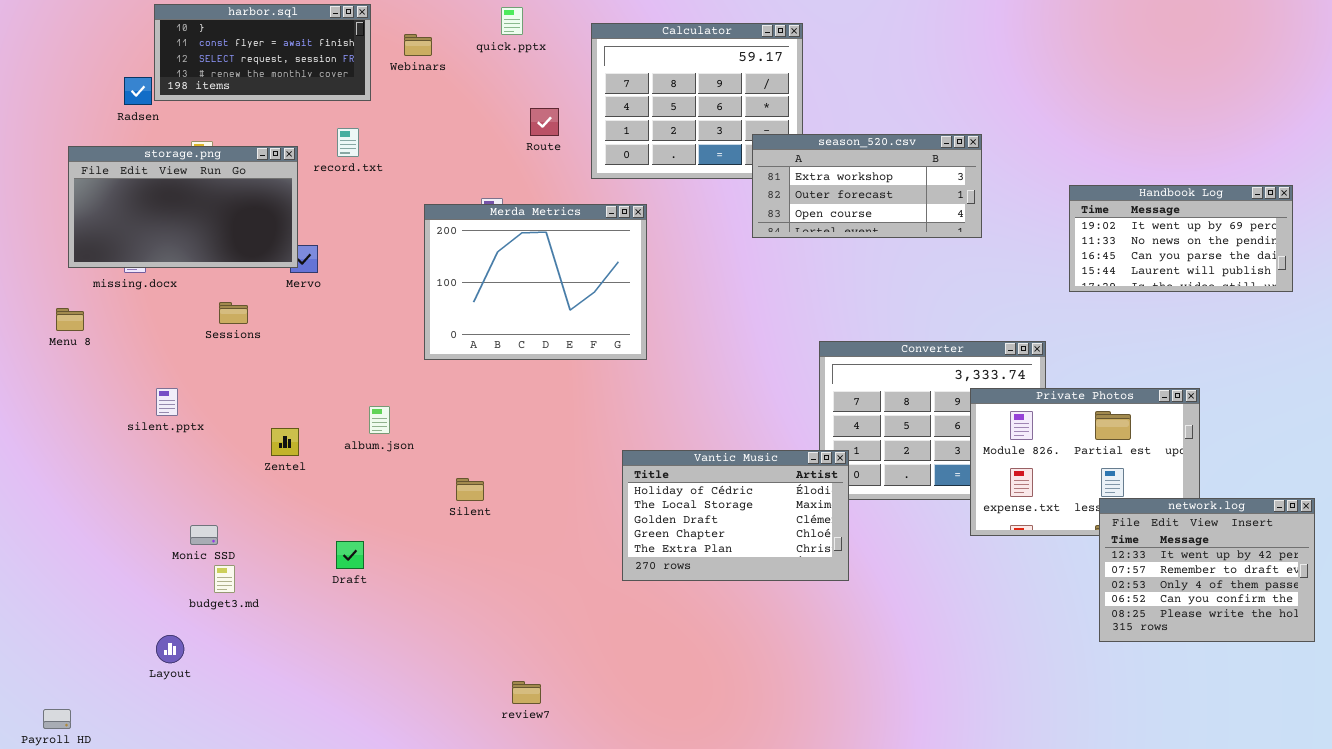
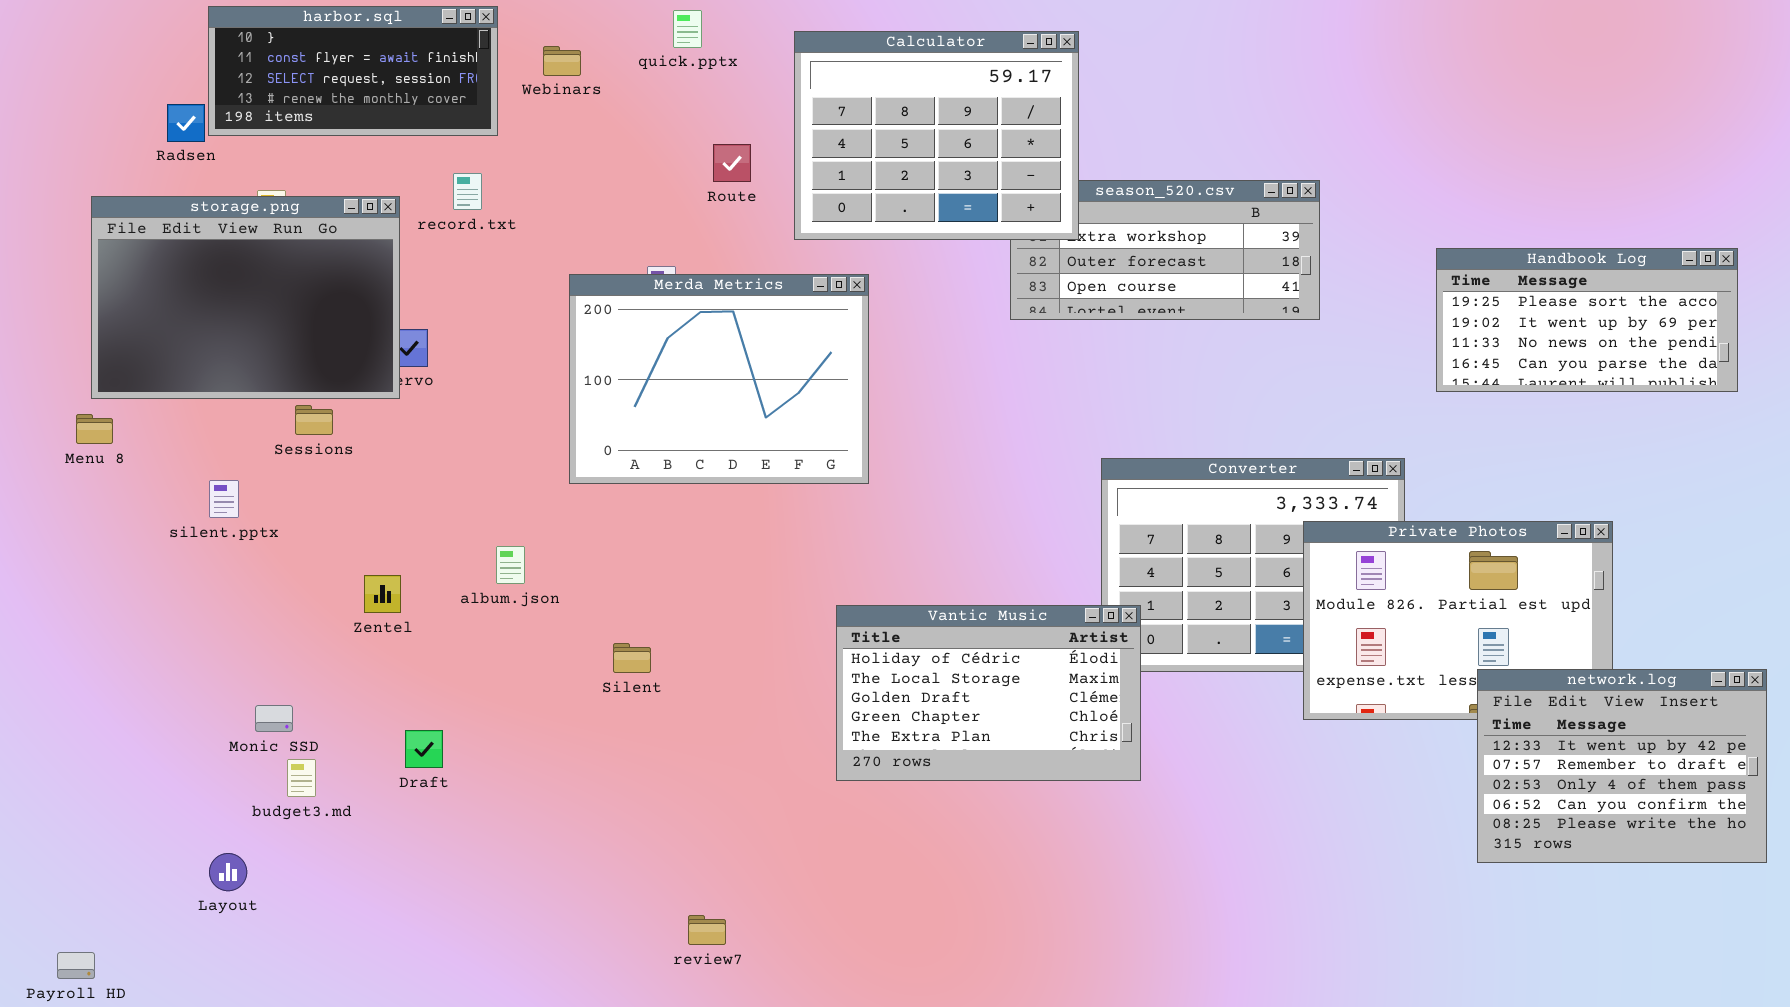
Calculator: [591,23,803,179] -> [794,31,1079,240], raised
storage.png: [68,146,298,268] -> [91,196,400,399], resized
Handbook Log: [1069,185,1293,292] -> [1436,248,1738,392], scrolled up 1 row
silent.pptx: [156,388,178,416] -> [209,480,239,518], moved
Draft: [336,541,364,569] -> [405,730,443,768], moved

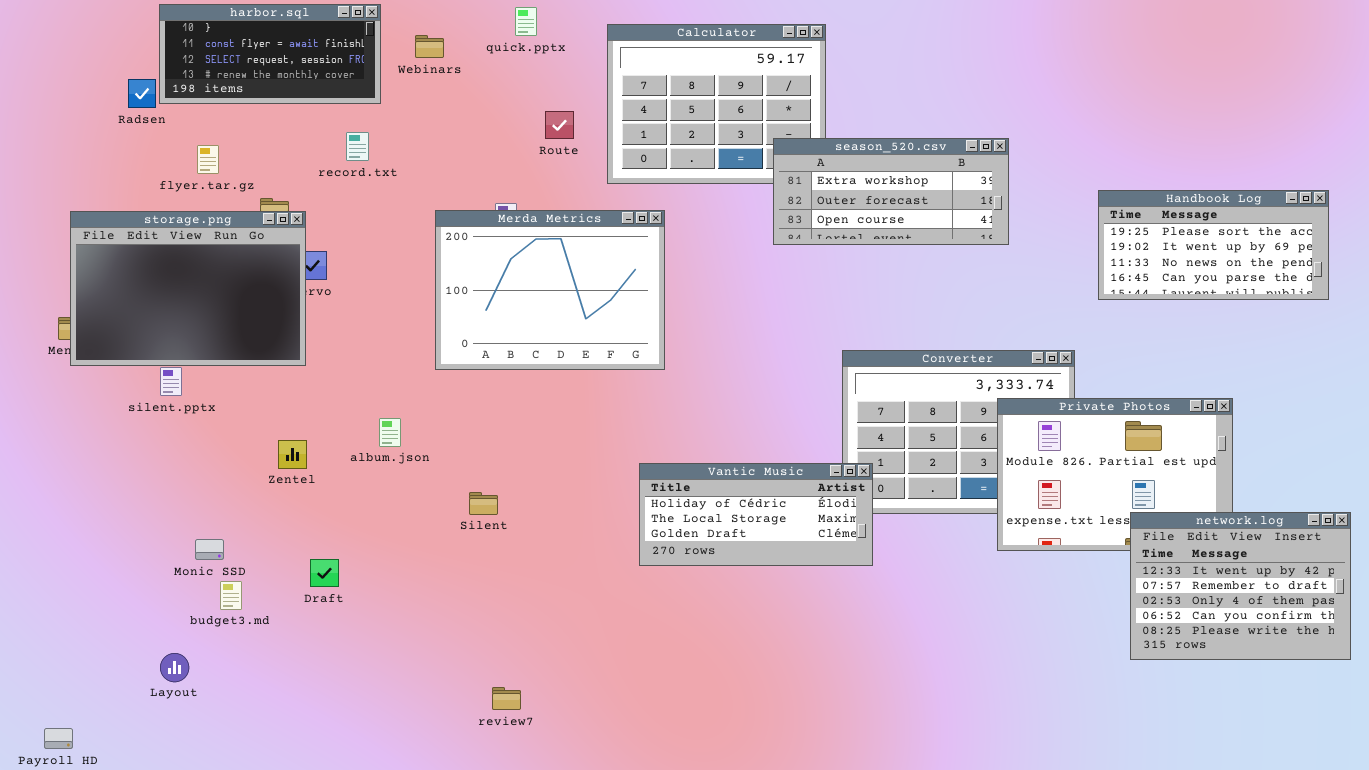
season_520.csv: [1010,180,1320,320] -> [773,138,1009,245], raised
storage.png: [91,196,400,399] -> [70,211,306,366], moved
Vantic Music: [836,605,1141,781] -> [639,463,873,566], resized
review7: [688,915,726,945] -> [492,687,521,710], moved

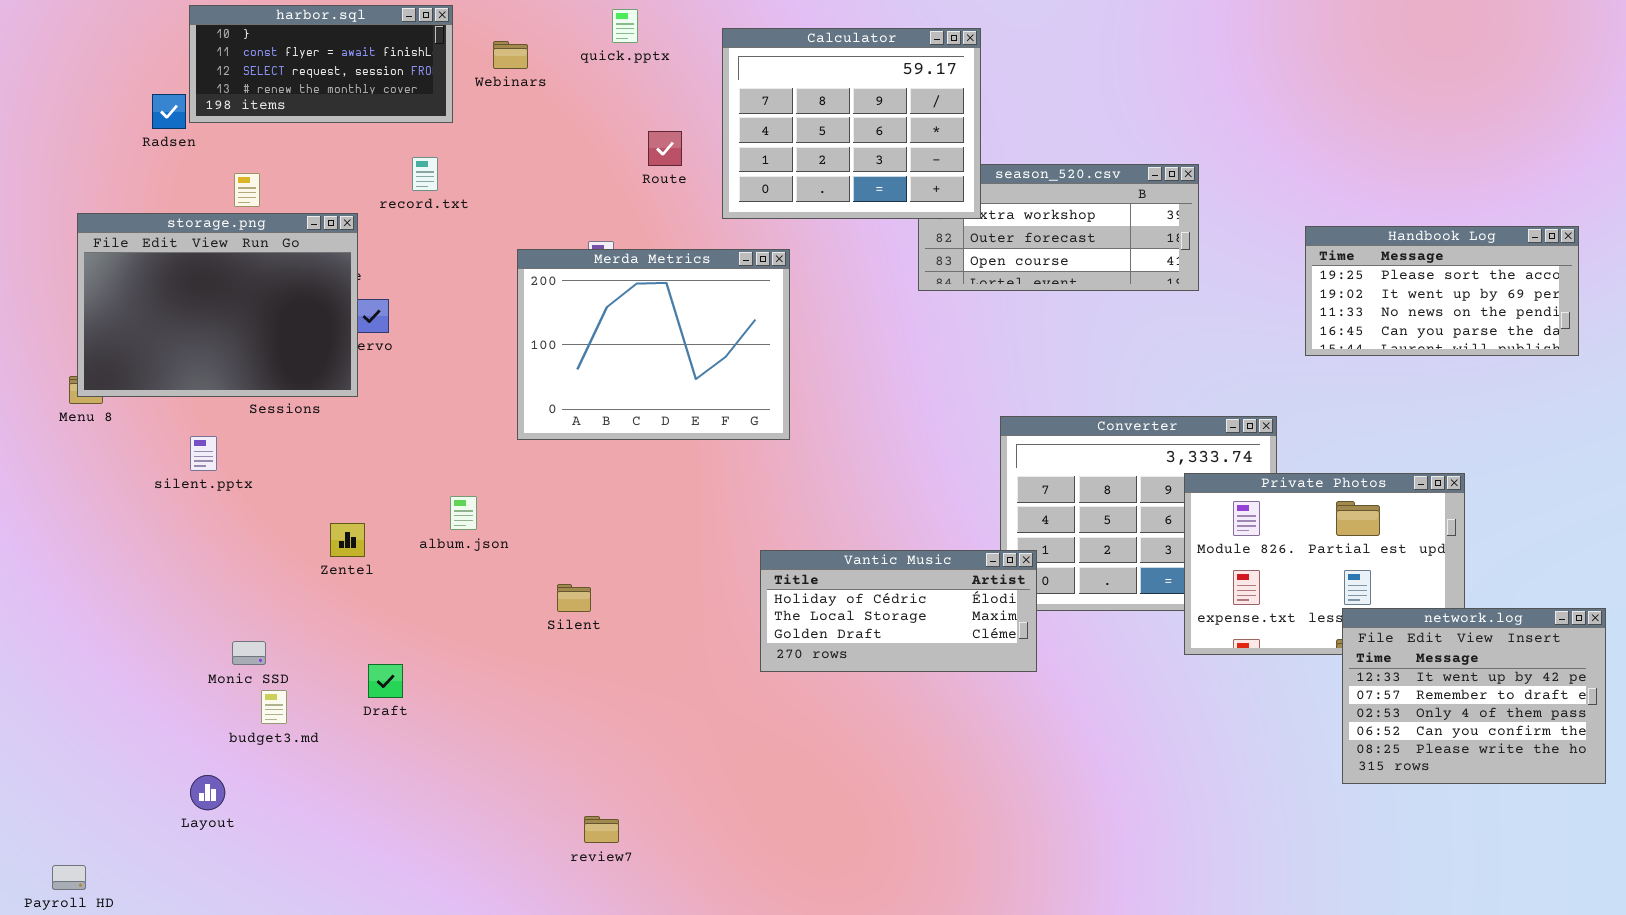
Calculator: [607,24,826,184] -> [722,28,981,219], raised
storage.png: [70,211,306,366] -> [77,213,358,397], moved

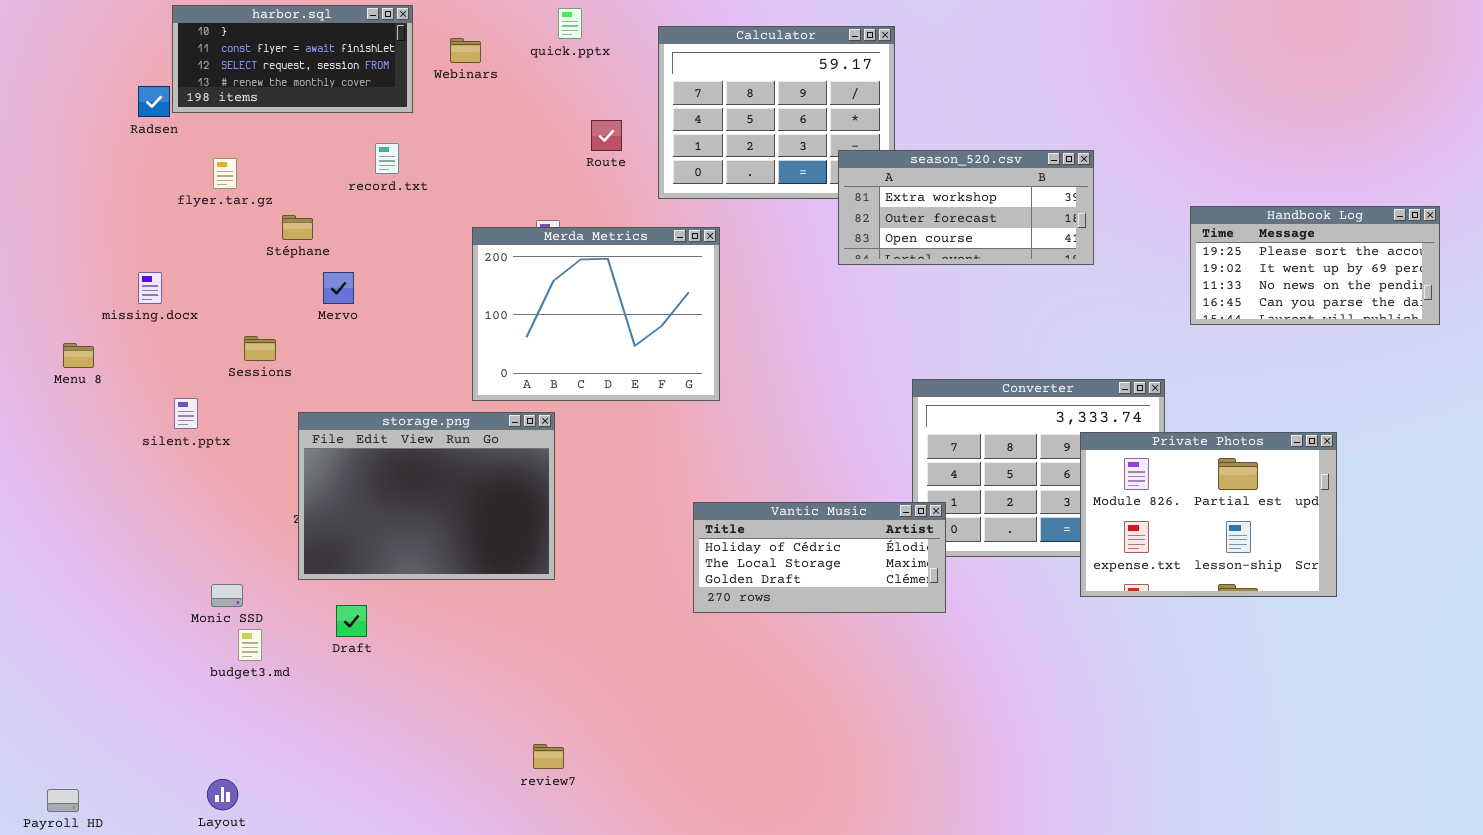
season_520.csv: [918,164,1199,291] -> [838,150,1094,265], raised
storage.png: [77,213,358,397] -> [298,412,555,580], moved
network.log: [1342,608,1606,784] -> none, closed
Layout: [190,775,225,810] -> [207,779,238,810], moved

